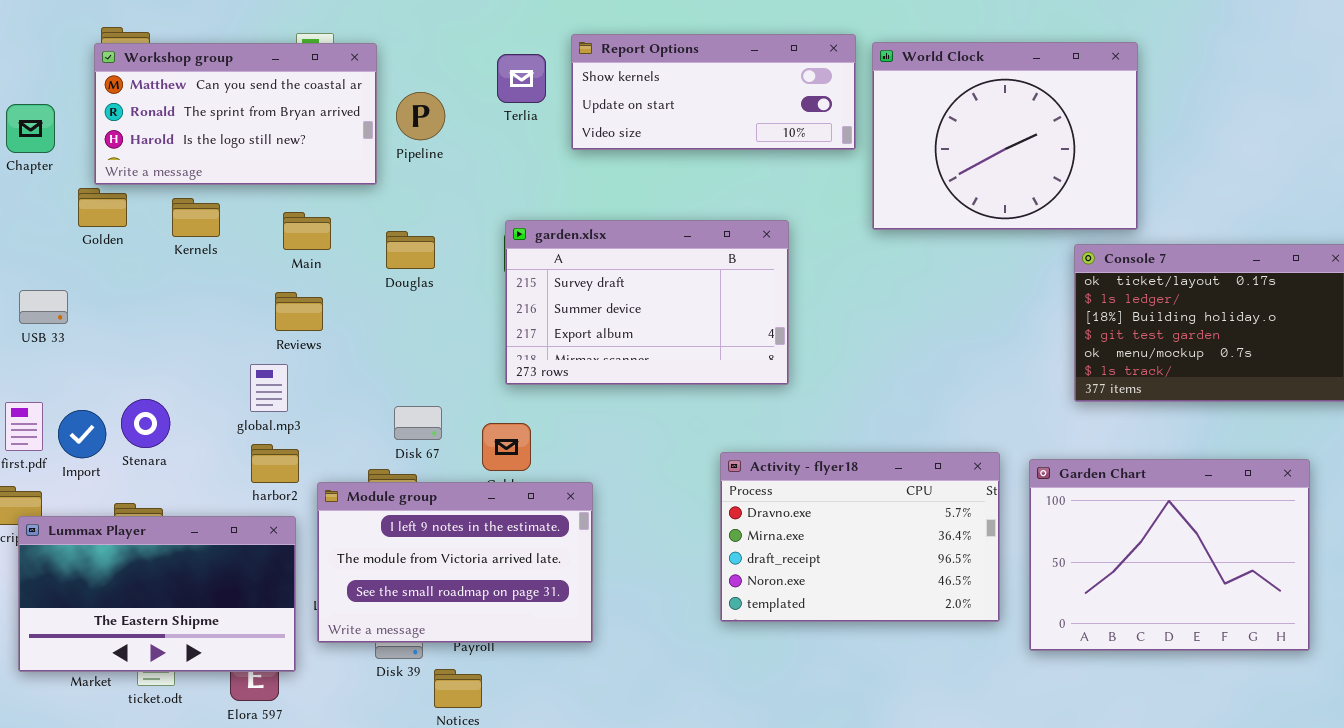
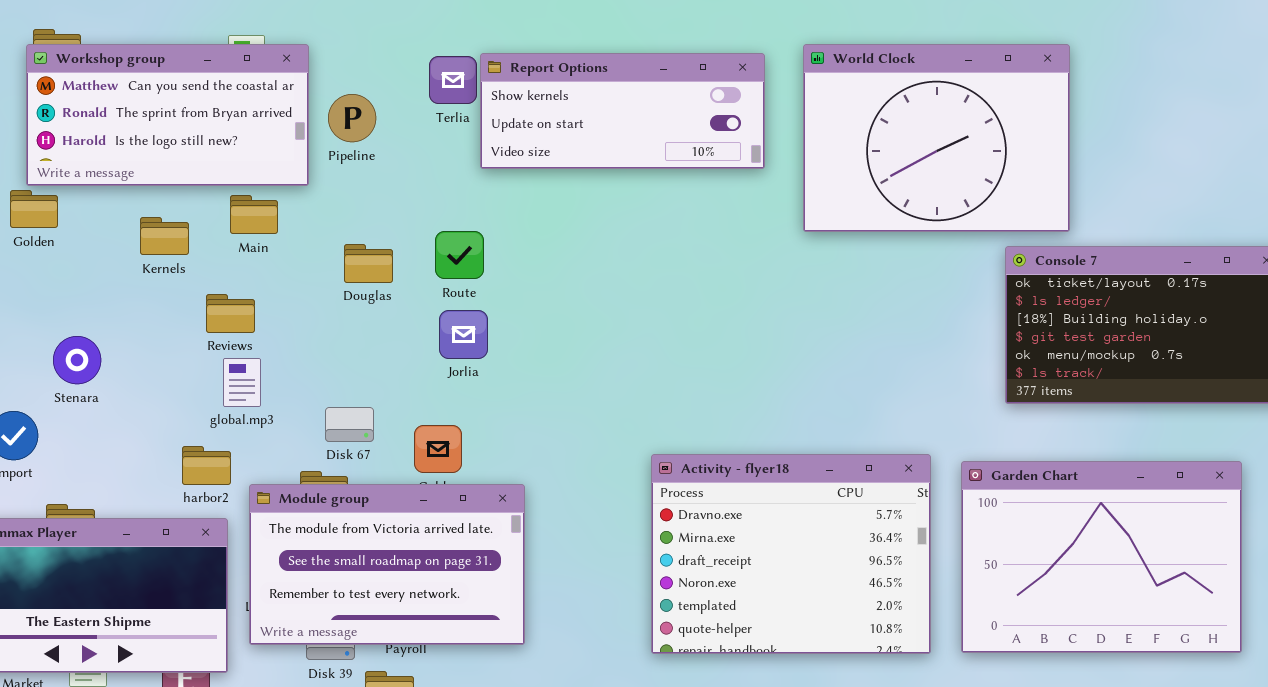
Report Options: [571,34,856,150] -> [480,53,765,169], moved
Kernels: [172,198,220,237] -> [140,217,189,255], moved
Main: [283,212,331,250] -> [230,195,278,234], moved
garden.xlsx: [505,220,789,385] -> none, closed
Douglas: [386,231,435,269] -> [344,244,393,283], moved
global.mp3: [250,364,288,412] -> [223,358,261,407], moved
Stenara: [121,399,170,448] -> [53,336,101,384], moved
Activity - flyer18: [720,452,1000,622] -> [651,454,931,654], resized
Module group: [317,482,593,643] -> [249,484,525,645], scrolled down 1 row

